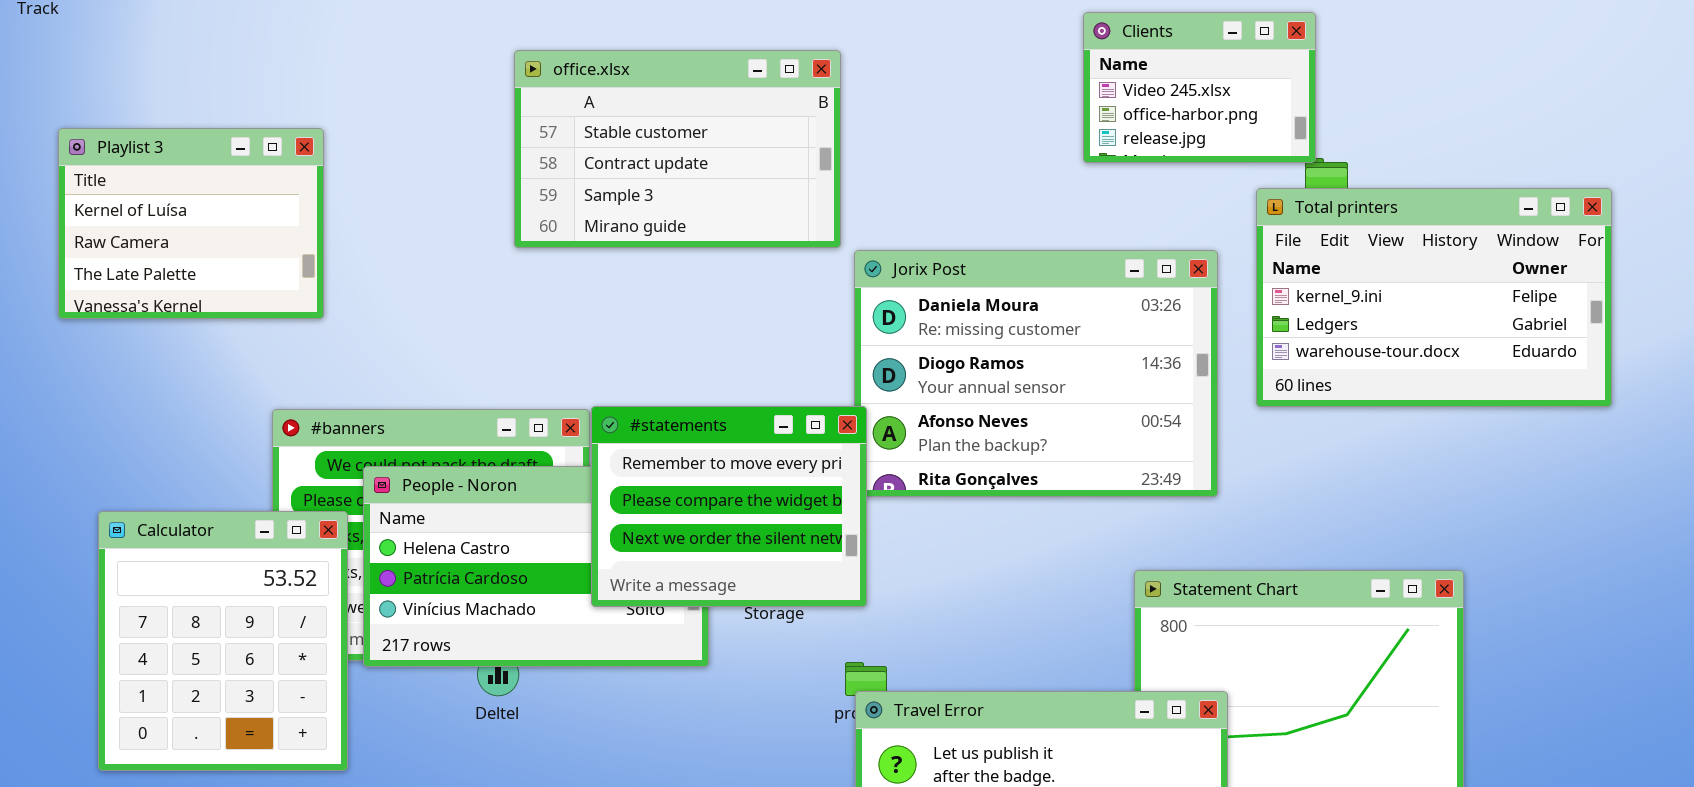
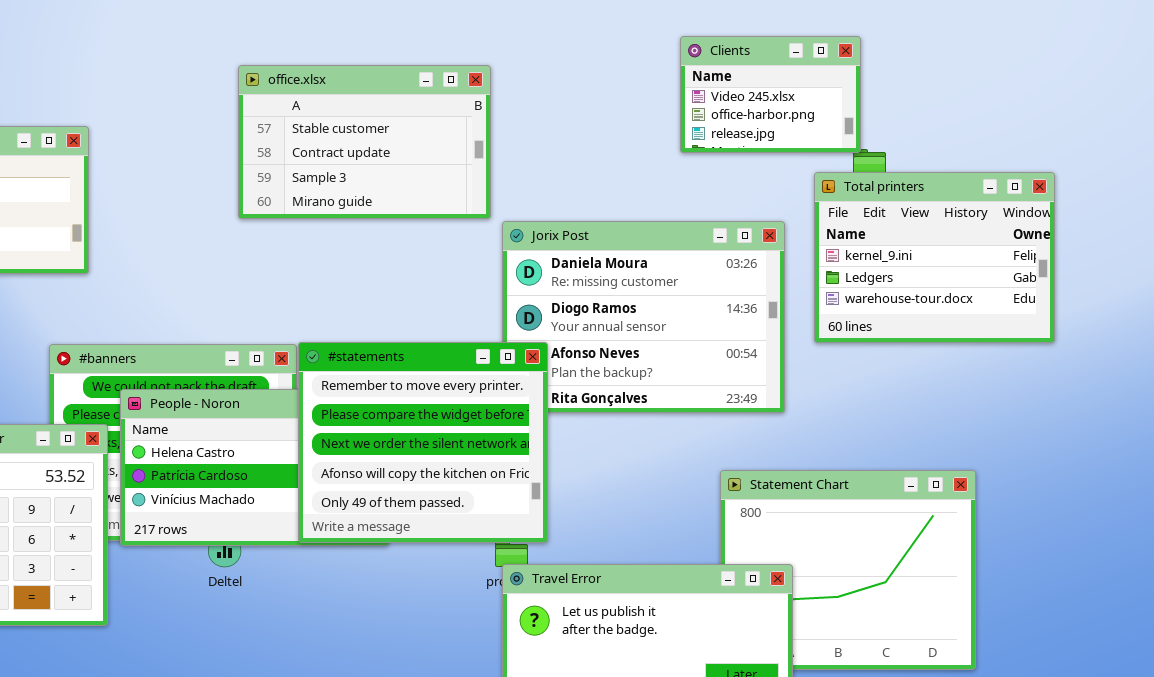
Total printers: [1256,188,1612,407] -> [814,172,1055,343], resized
#statements: [591,406,867,607] -> [298,342,548,543], resized

